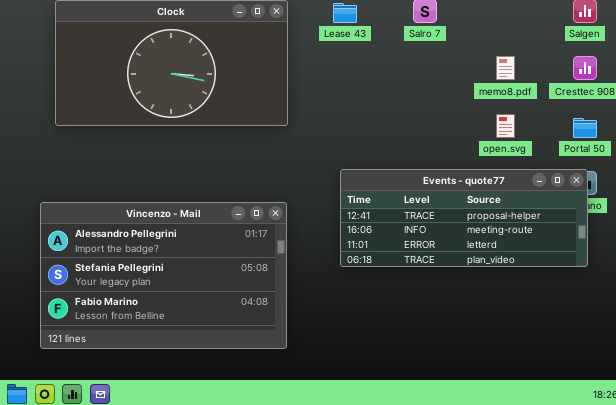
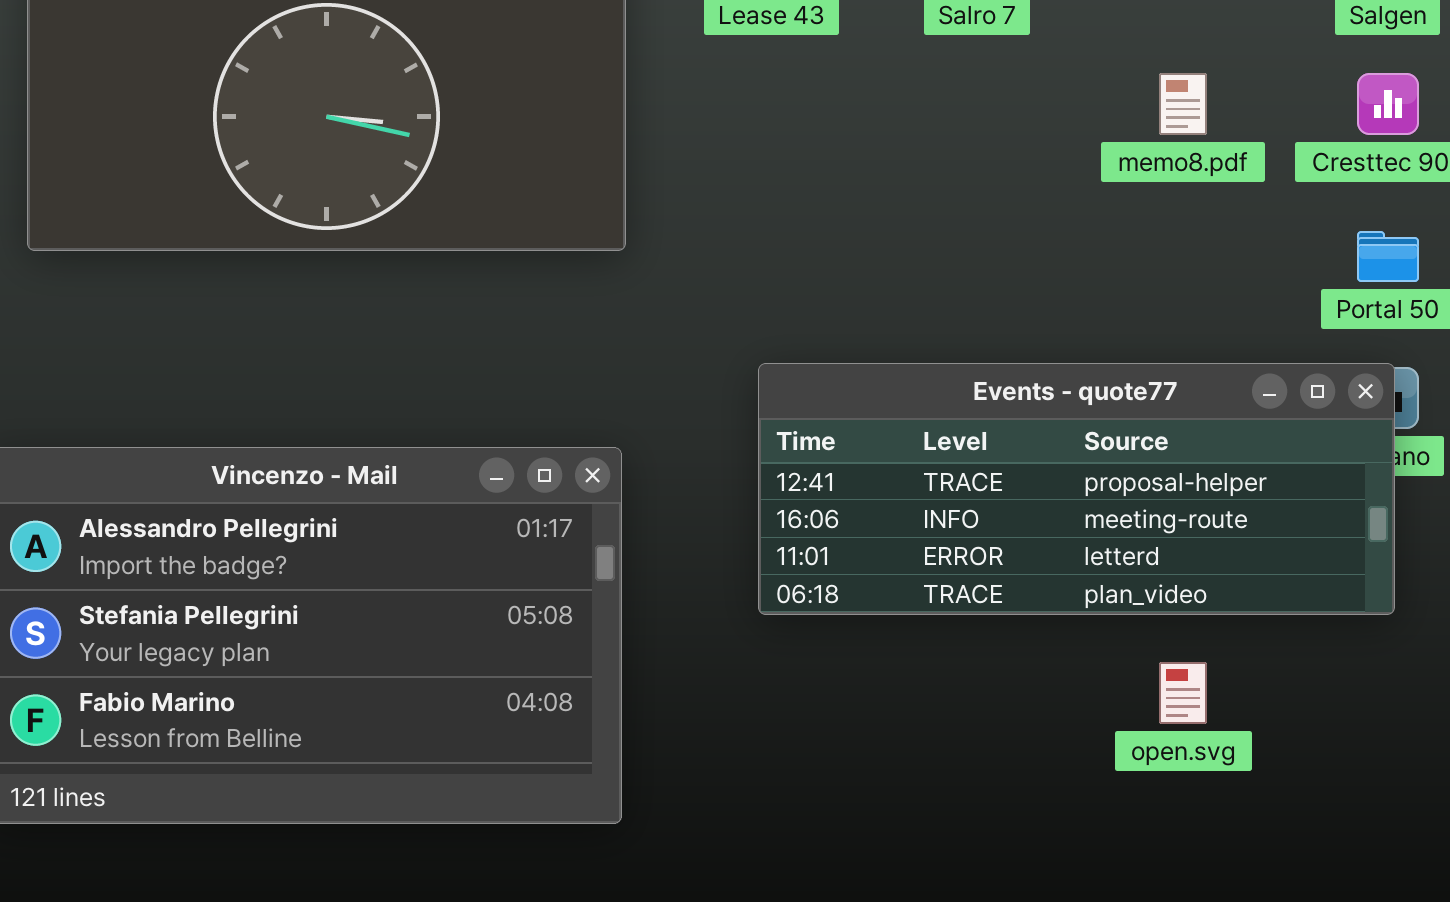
open.svg: [496,114,515,138] -> [1159,662,1207,724], moved

